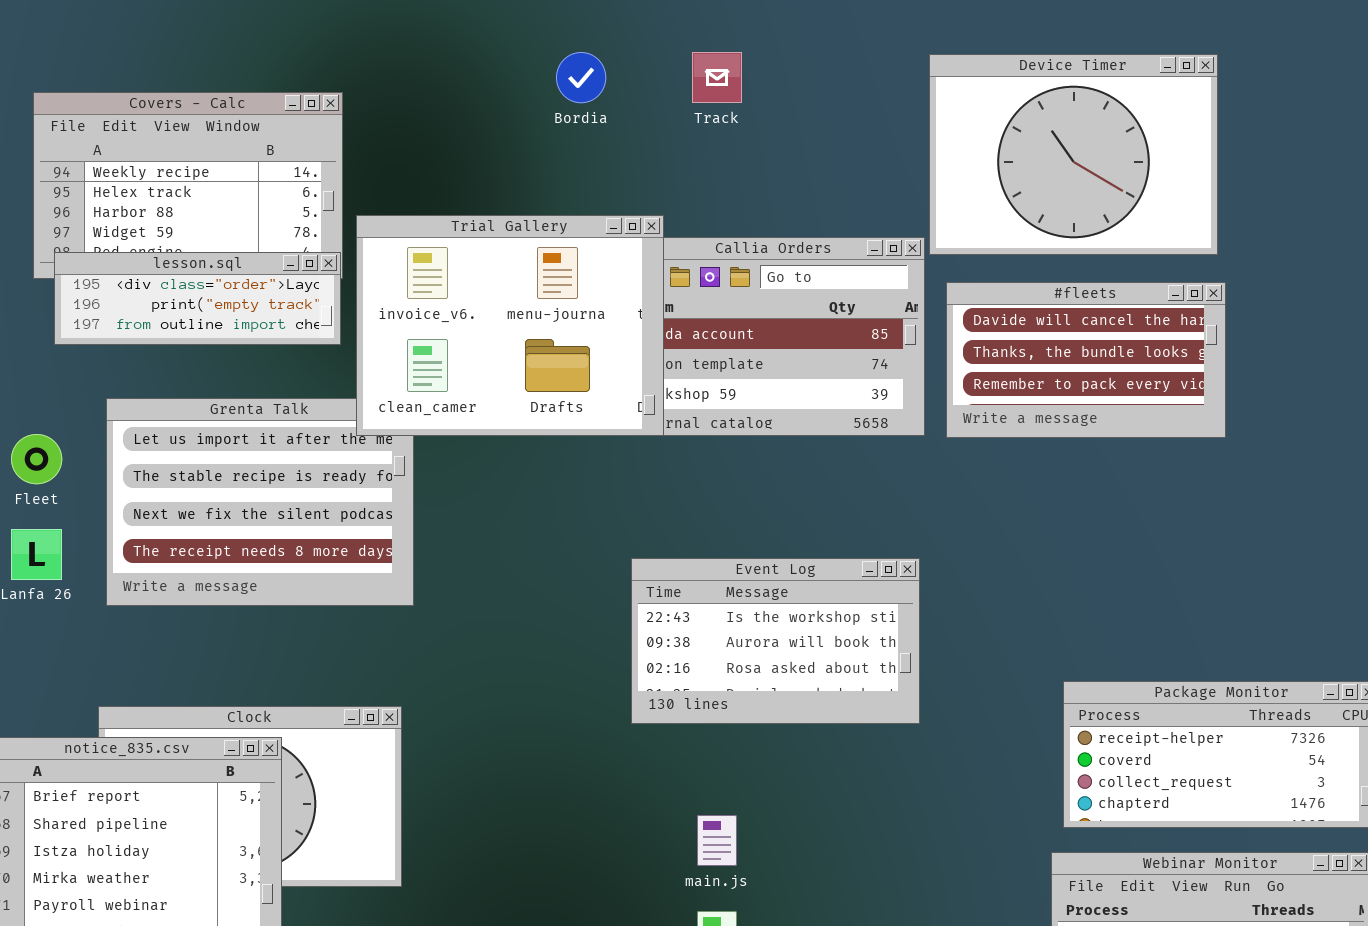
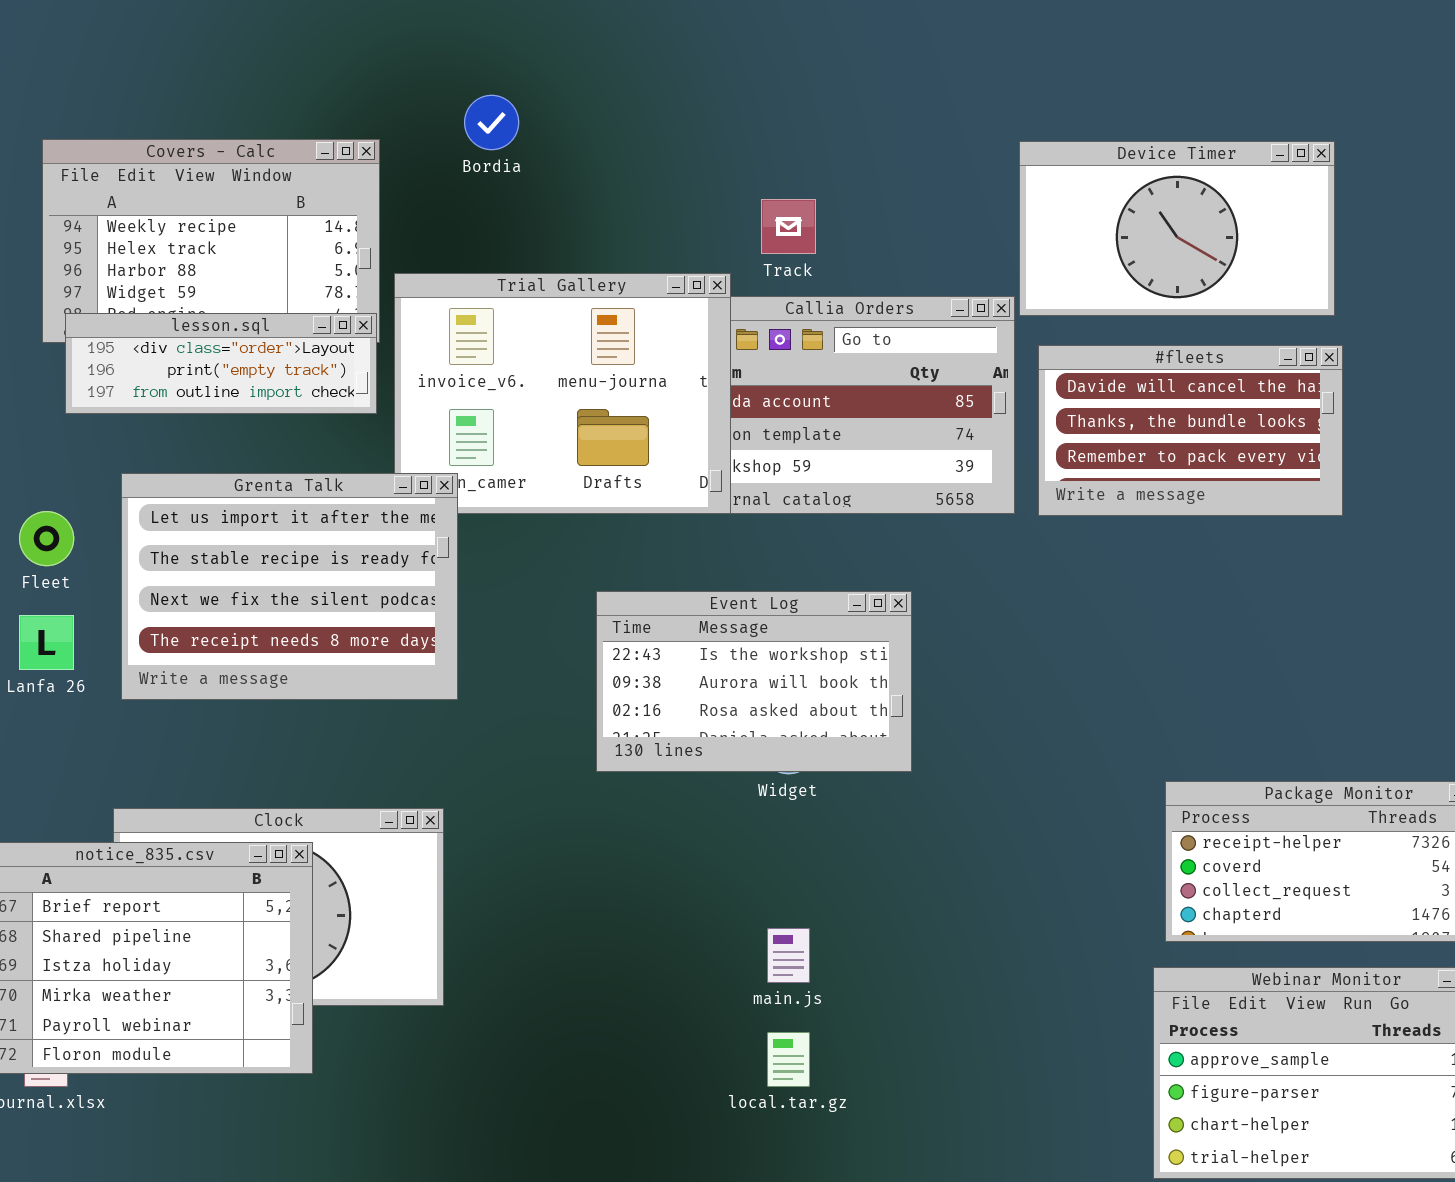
Bordia: [556,52,606,103] -> [464,95,519,150], moved
Track: [692,52,742,103] -> [761,199,816,254], moved
Device Timer: [929,54,1218,255] -> [1019,141,1335,316], resized
Grenta Talk: [106,398,414,606] -> [121,473,458,700], raised
Event Log: [631,558,920,724] -> [596,591,912,772], moved

